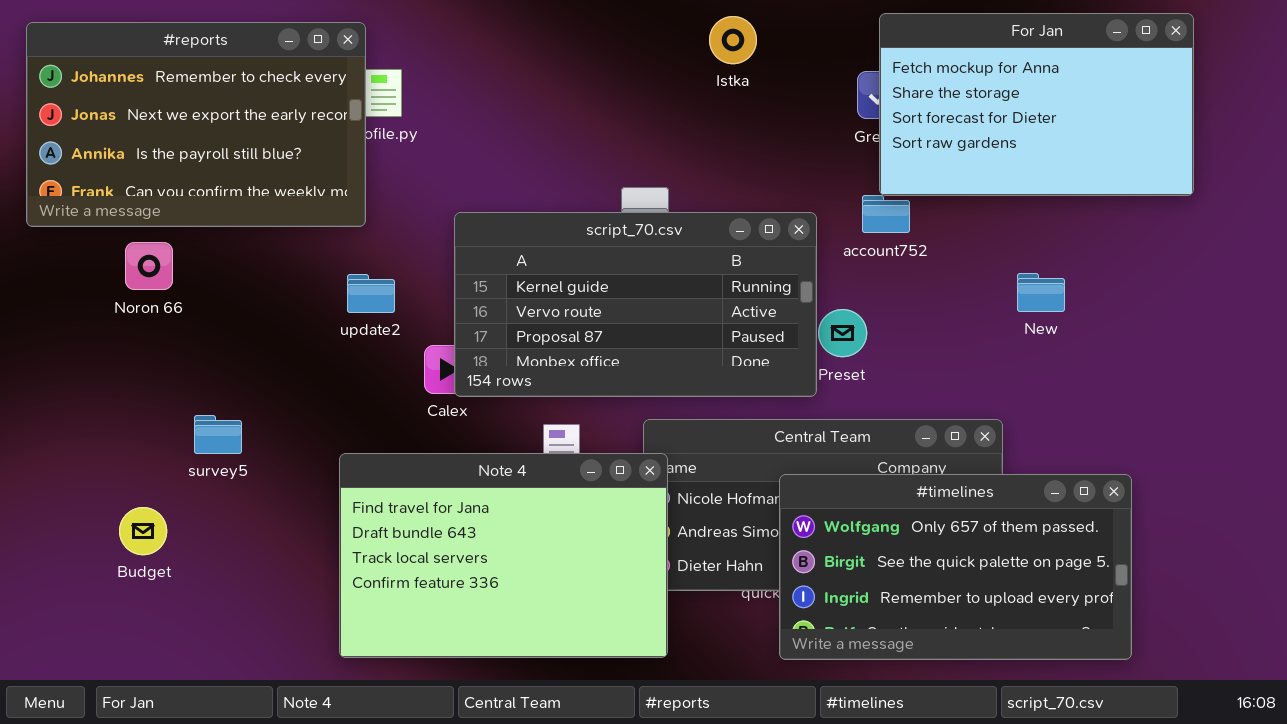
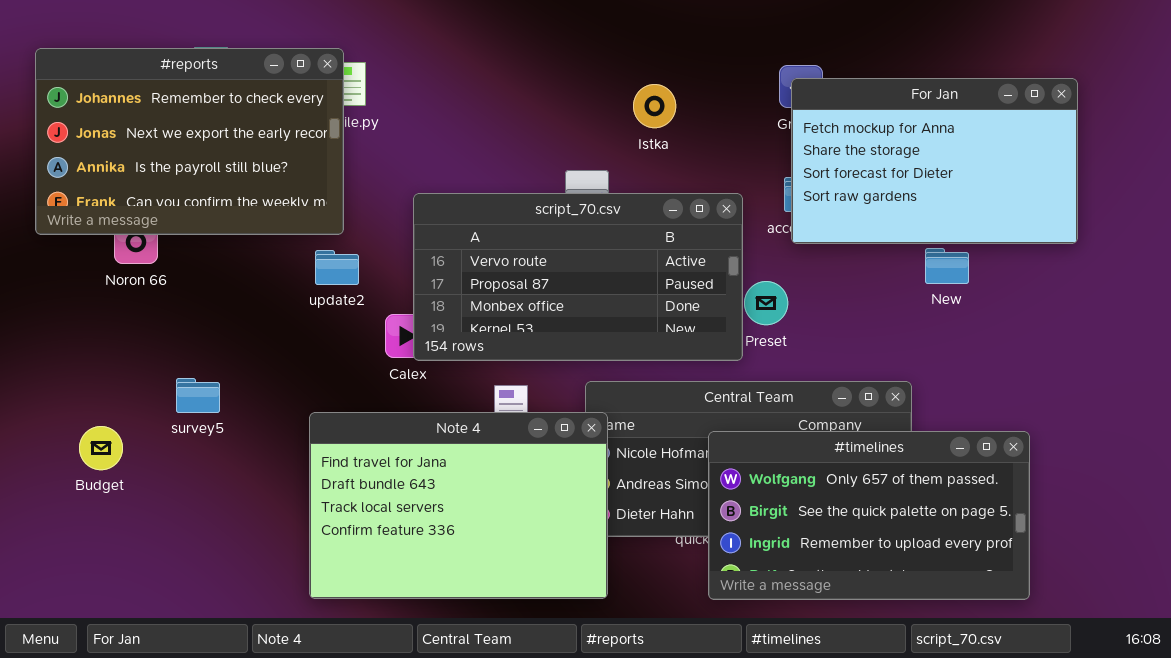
For Jan: [879,13,1194,196] -> [791,78,1078,244], moved
Istka: [709,16,757,64] -> [633,84,676,128], moved
#reports: [26,22,366,227] -> [35,48,344,235], moved
script_70.csv: [454,212,817,397] -> [413,193,743,361], scrolled down 1 row
Budget: [119,507,167,555] -> [79,426,123,470], moved

